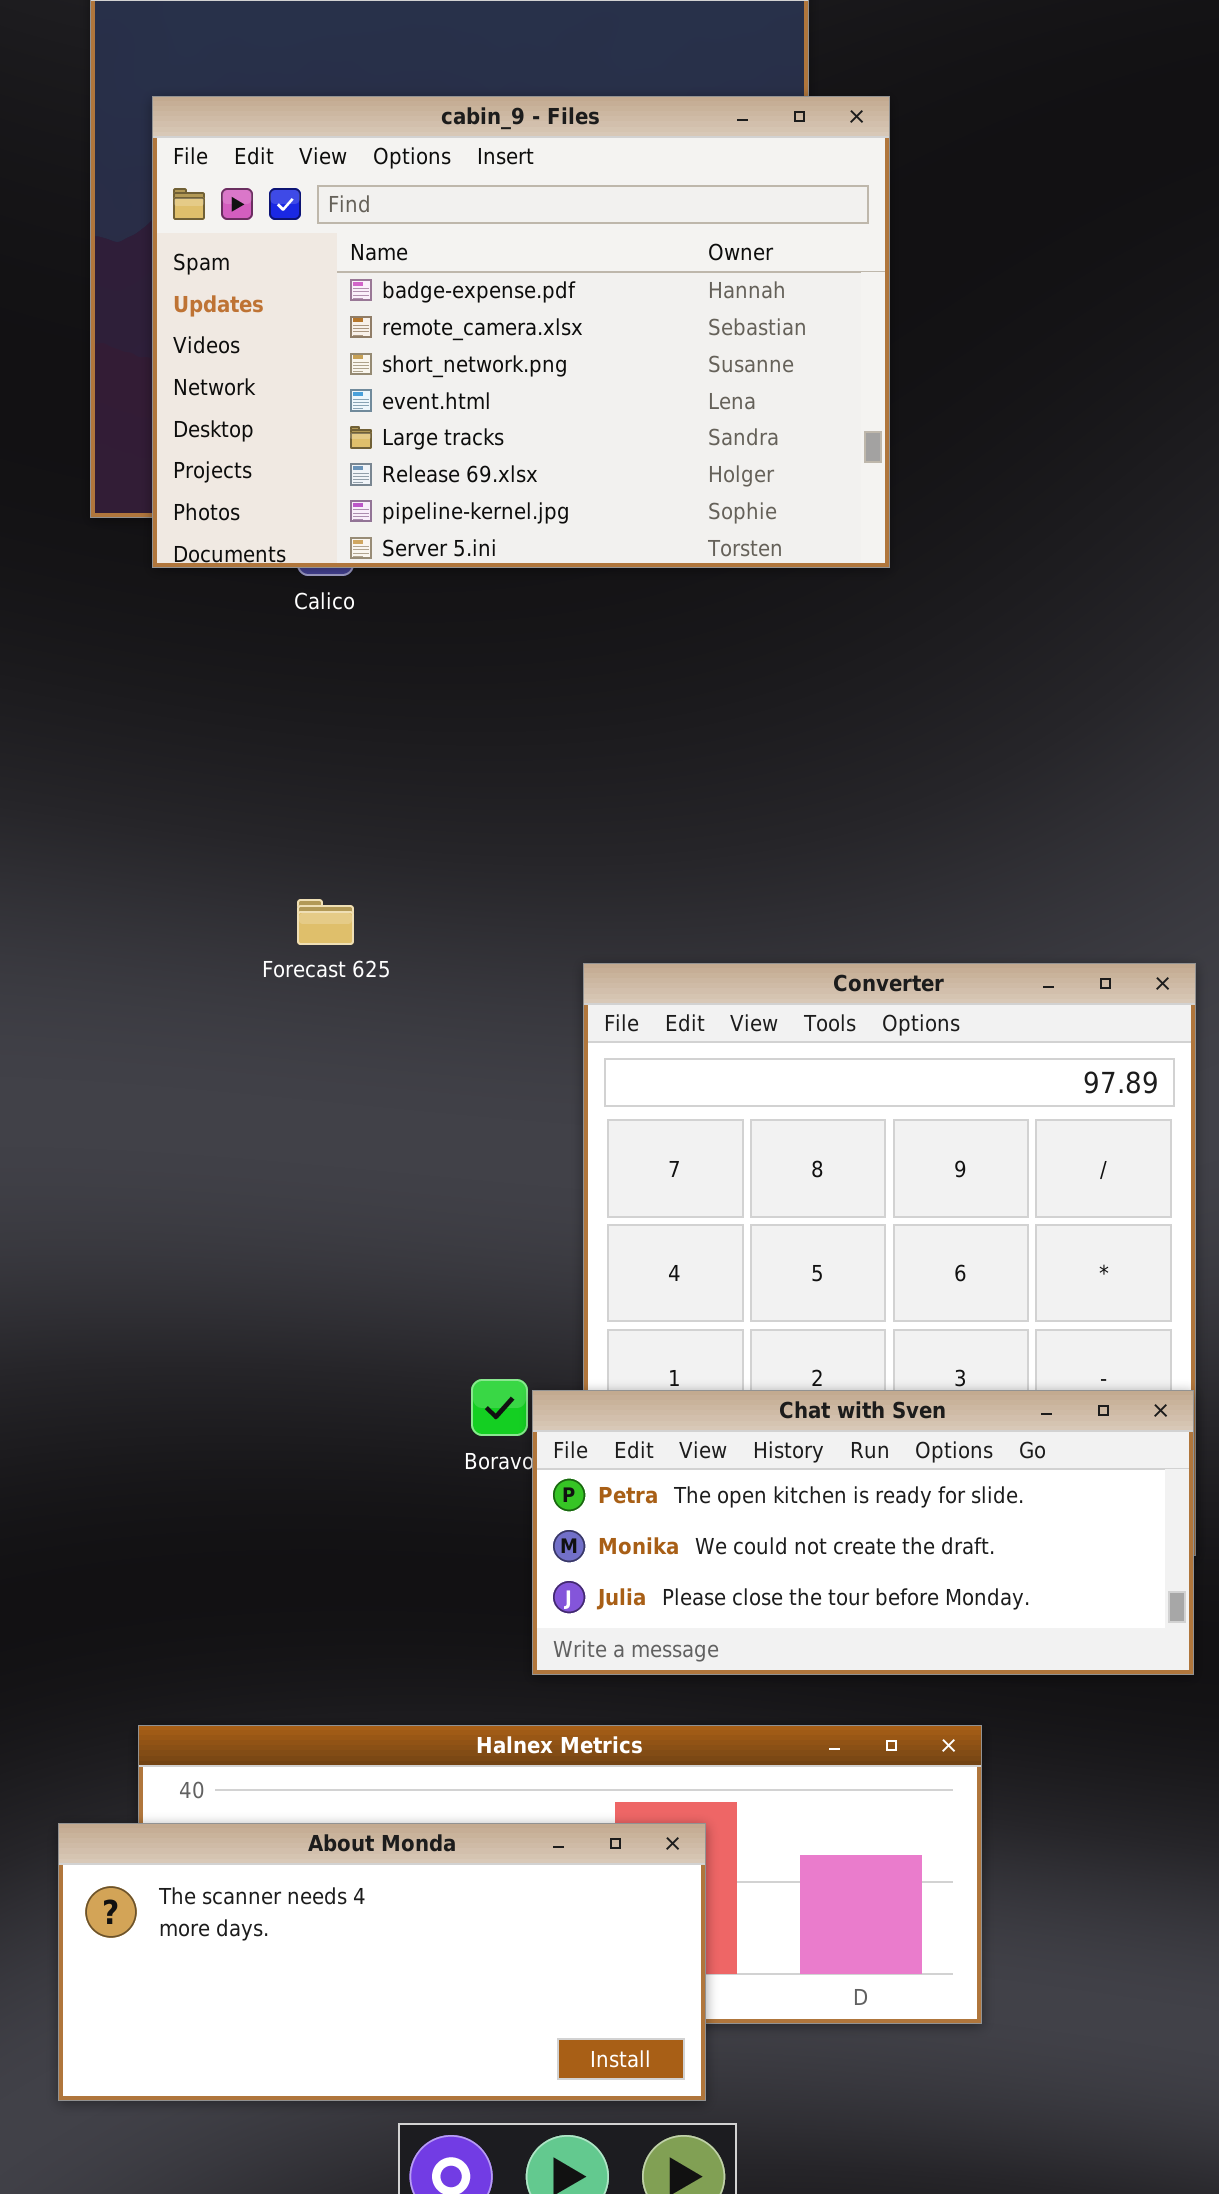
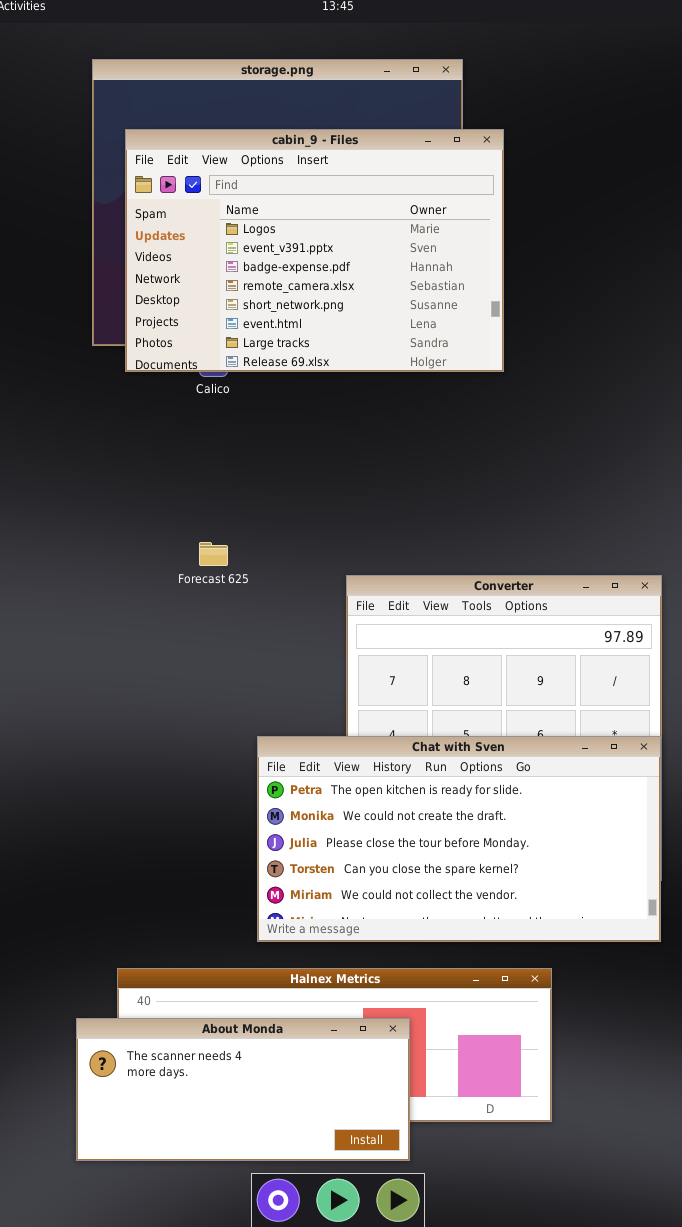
cabin_9 - Files: [152,96,890,568] -> [125,129,504,372], scrolled up 2 rows
Chat with Sven: [532,1390,1194,1675] -> [257,736,661,942], resized

